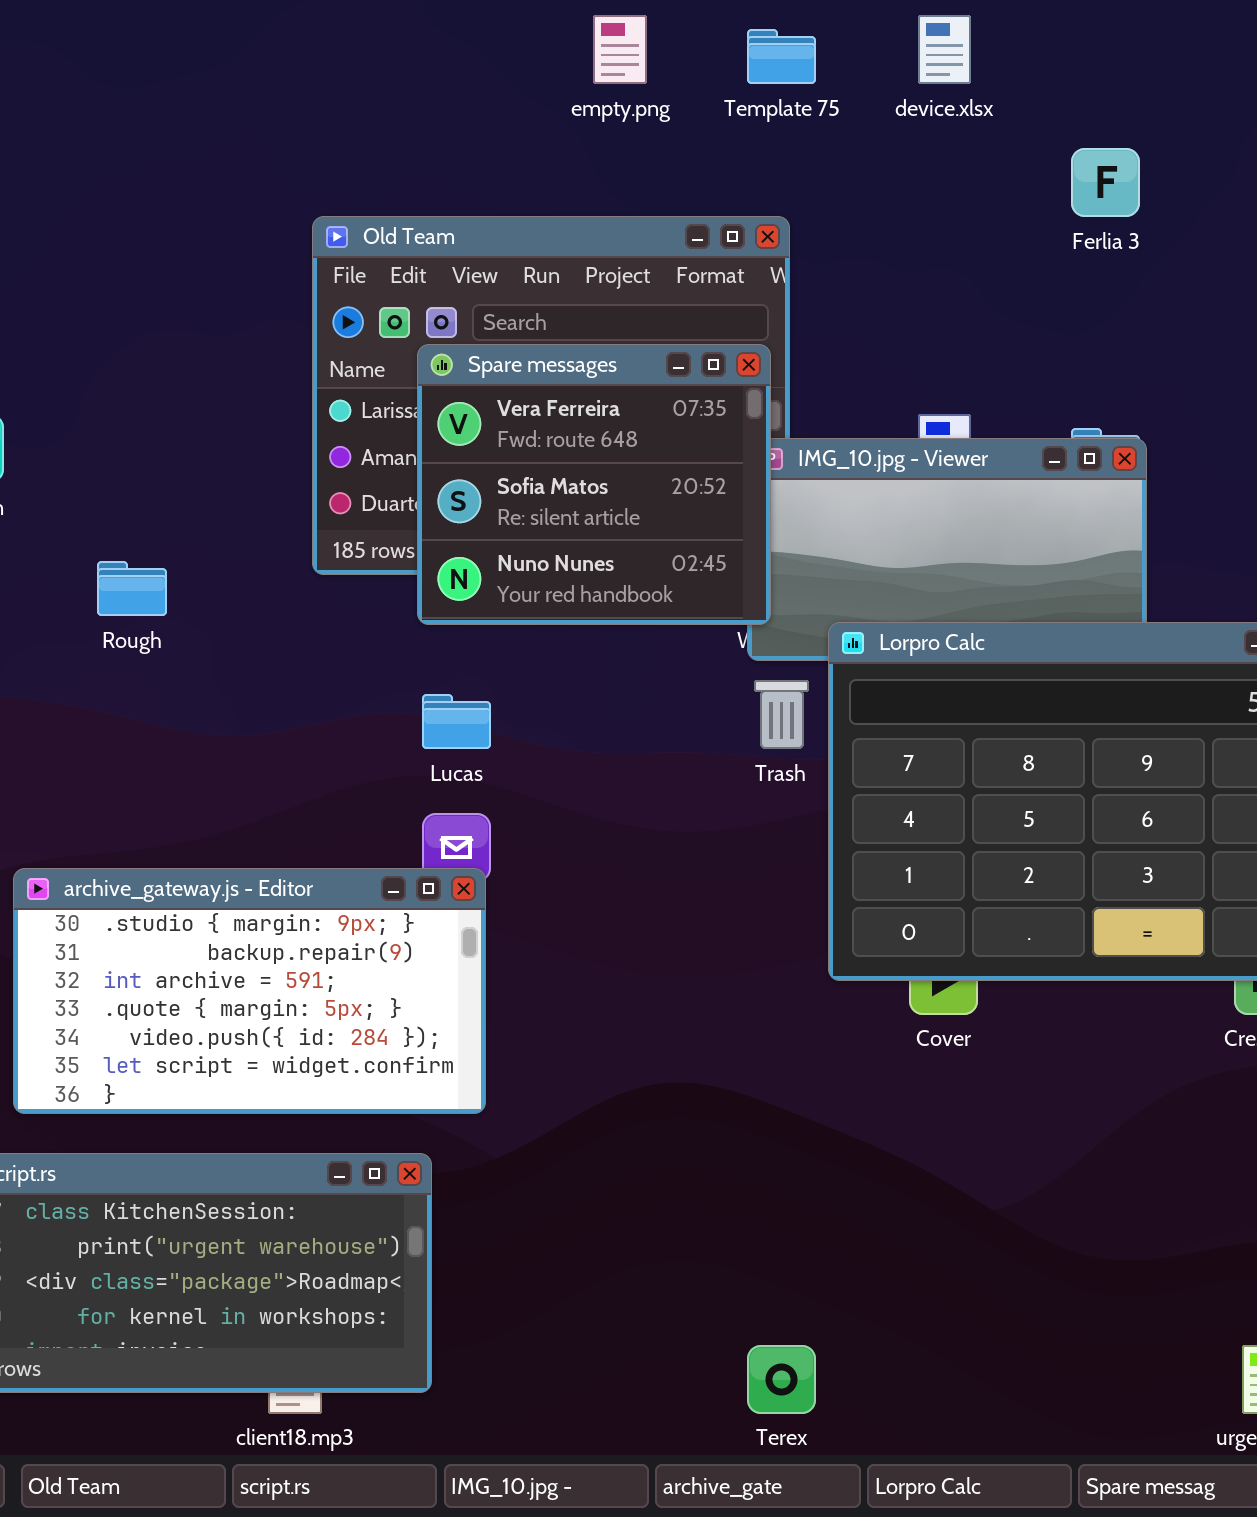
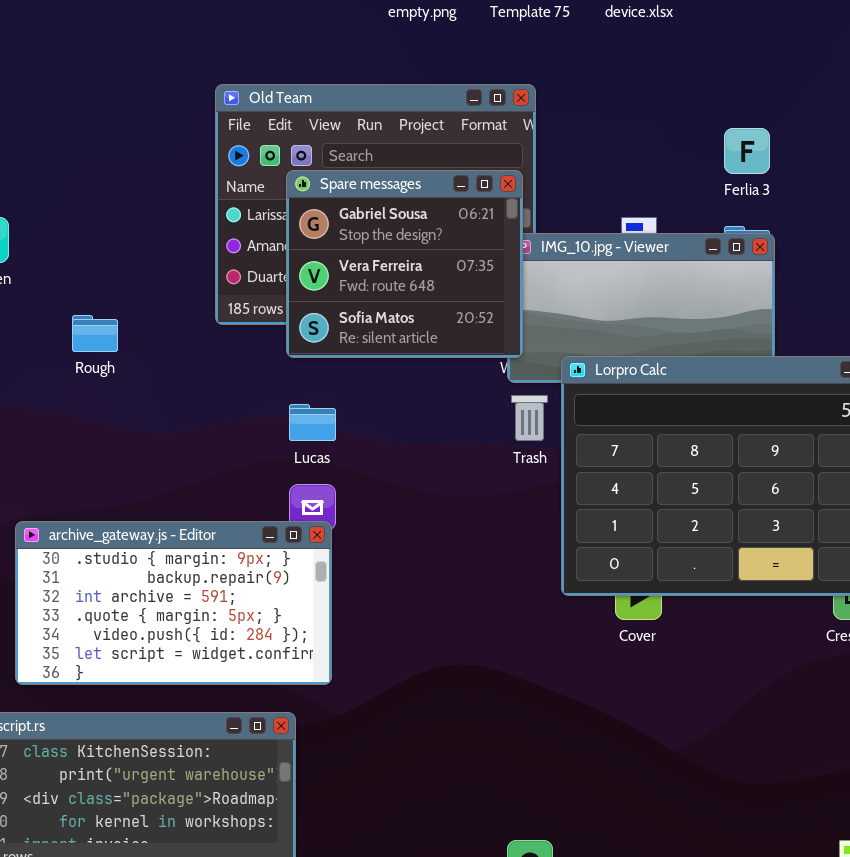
Ferlia 3: [1071,148,1140,217] -> [724,128,770,174], moved
Spare messages: [417,344,771,625] -> [286,170,523,358], scrolled up 1 row

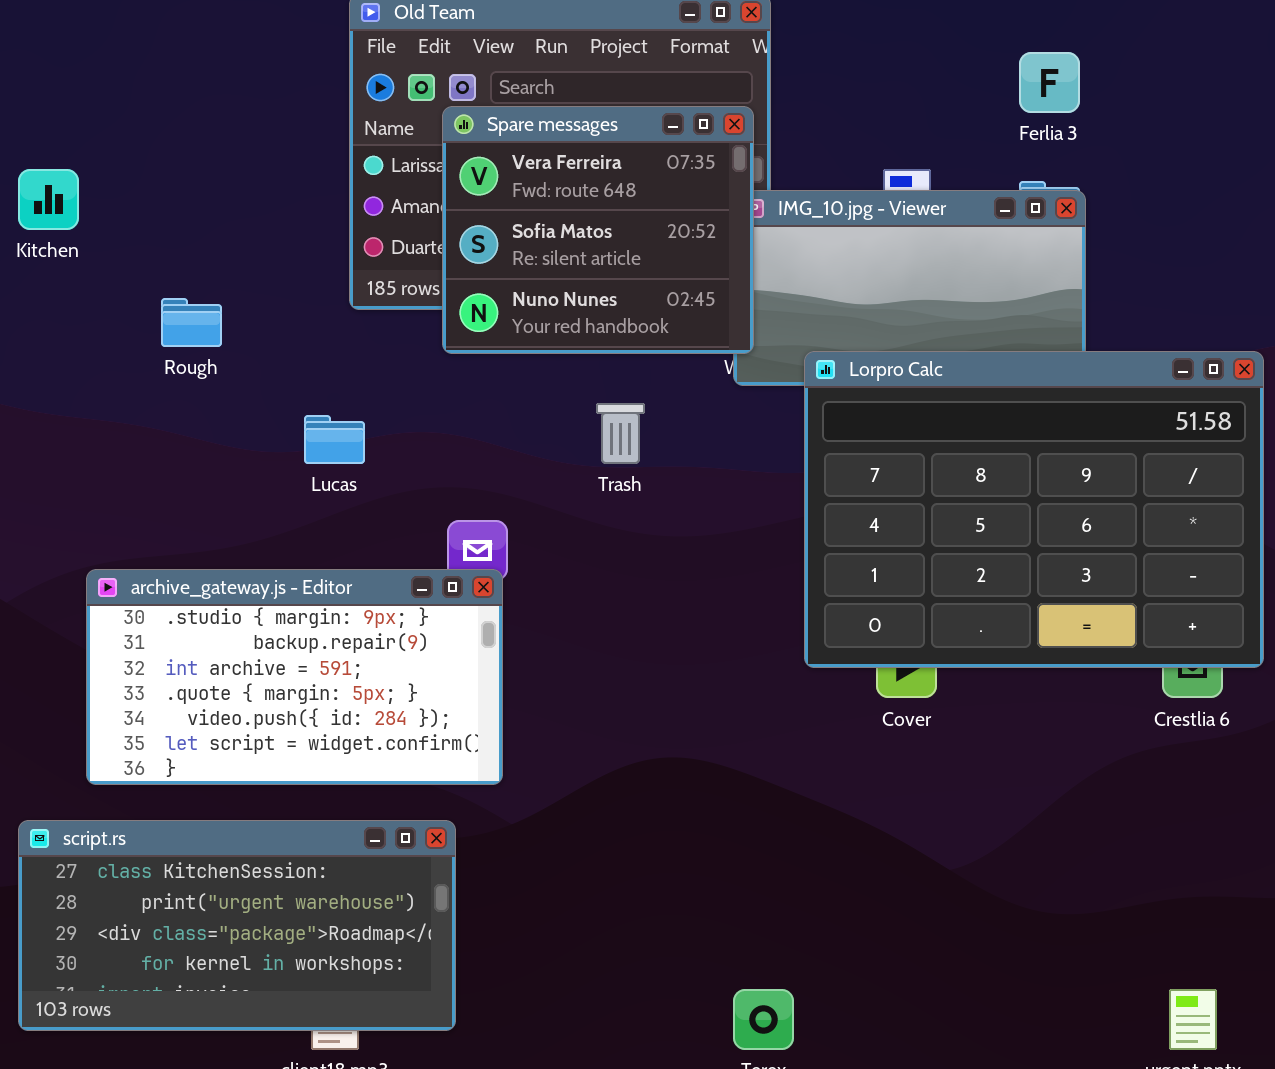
Spare messages: [286,170,523,358] -> [442,106,754,354], scrolled down 1 row
Trash: [511,395,548,441] -> [596,403,645,464], moved
Lucas: [289,404,336,441] -> [304,415,365,464], moved

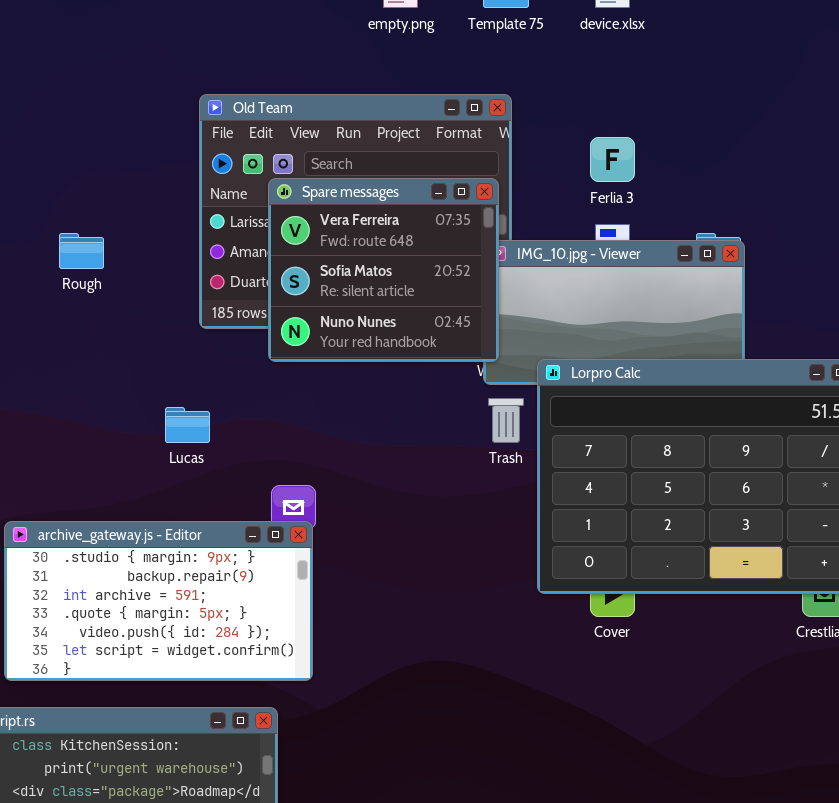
Ferlia 3: [1019,52,1080,113] -> [590,137,635,182], moved
Rough: [161,298,222,347] -> [59,233,104,269], moved
Trash: [596,403,645,464] -> [488,398,524,443], moved

